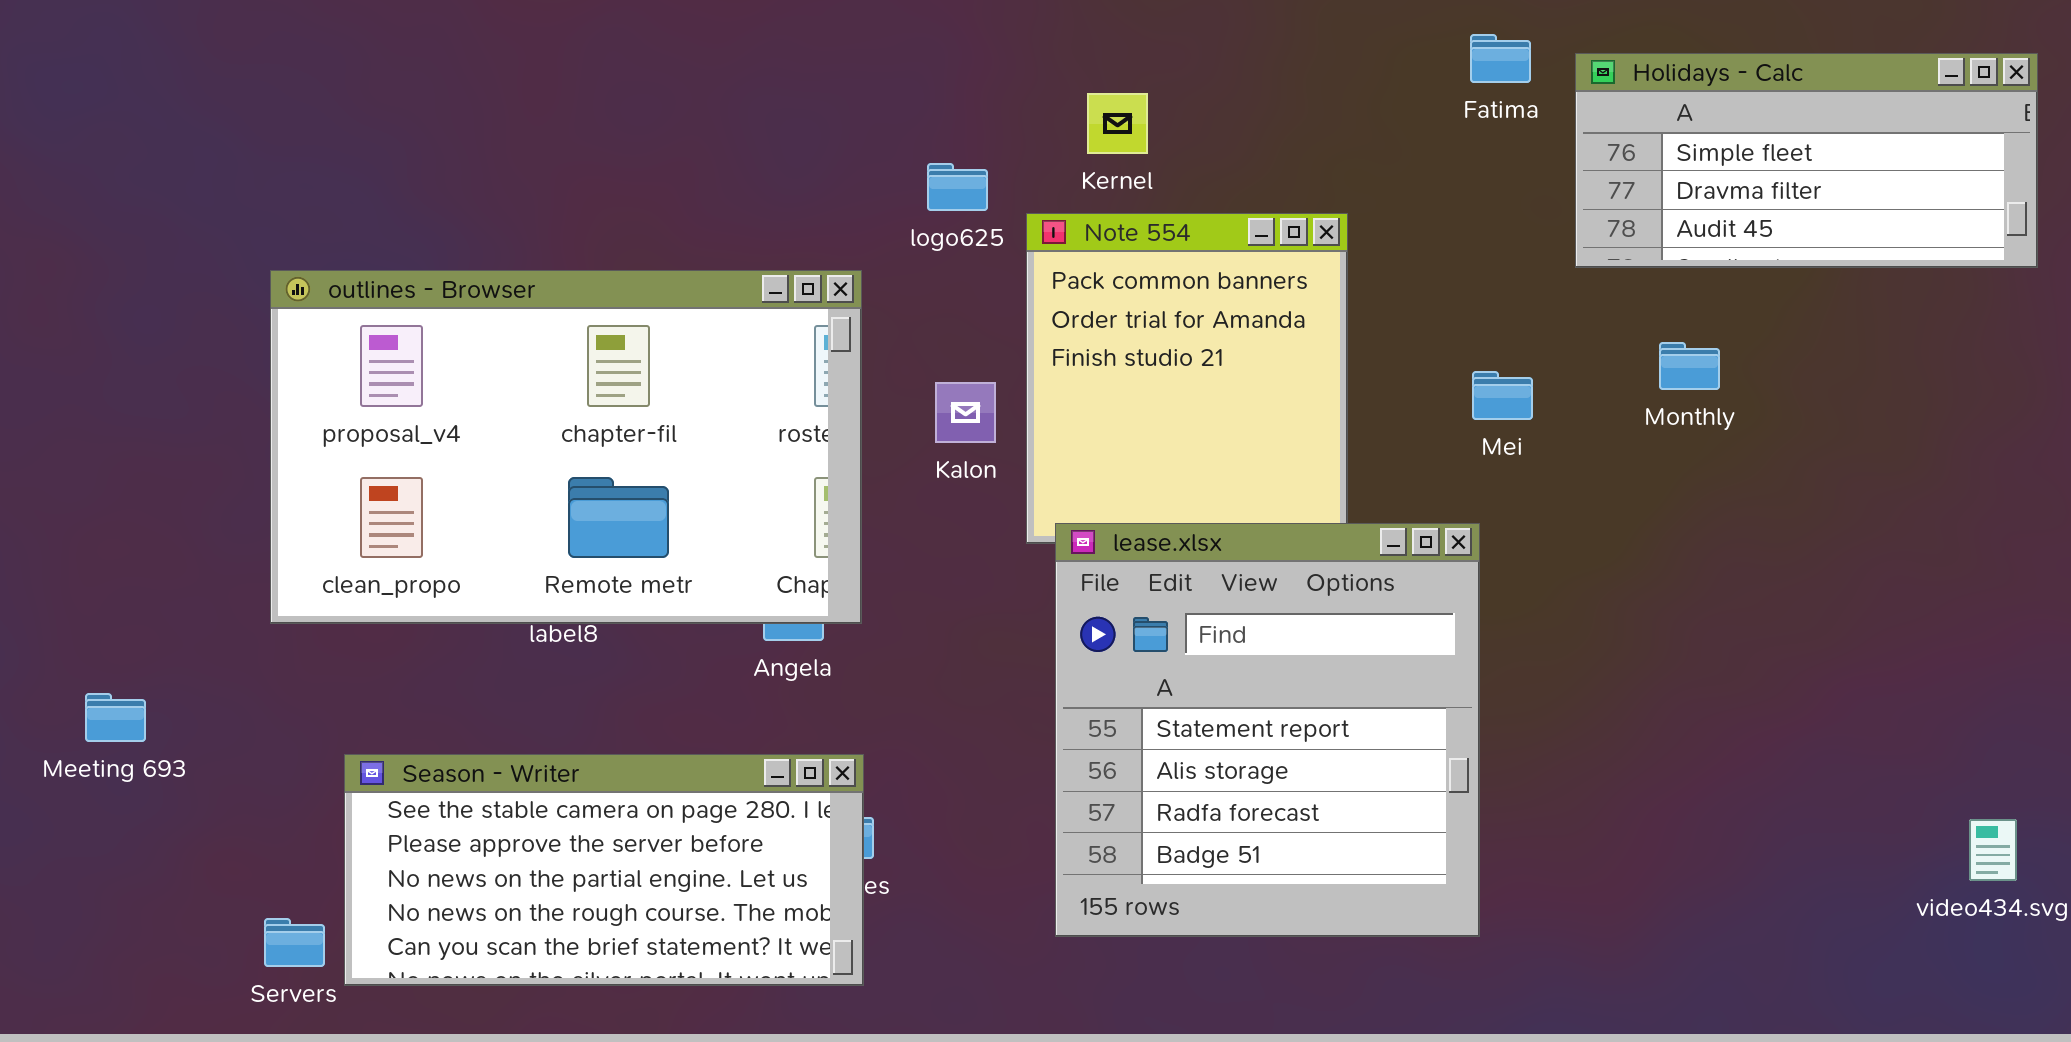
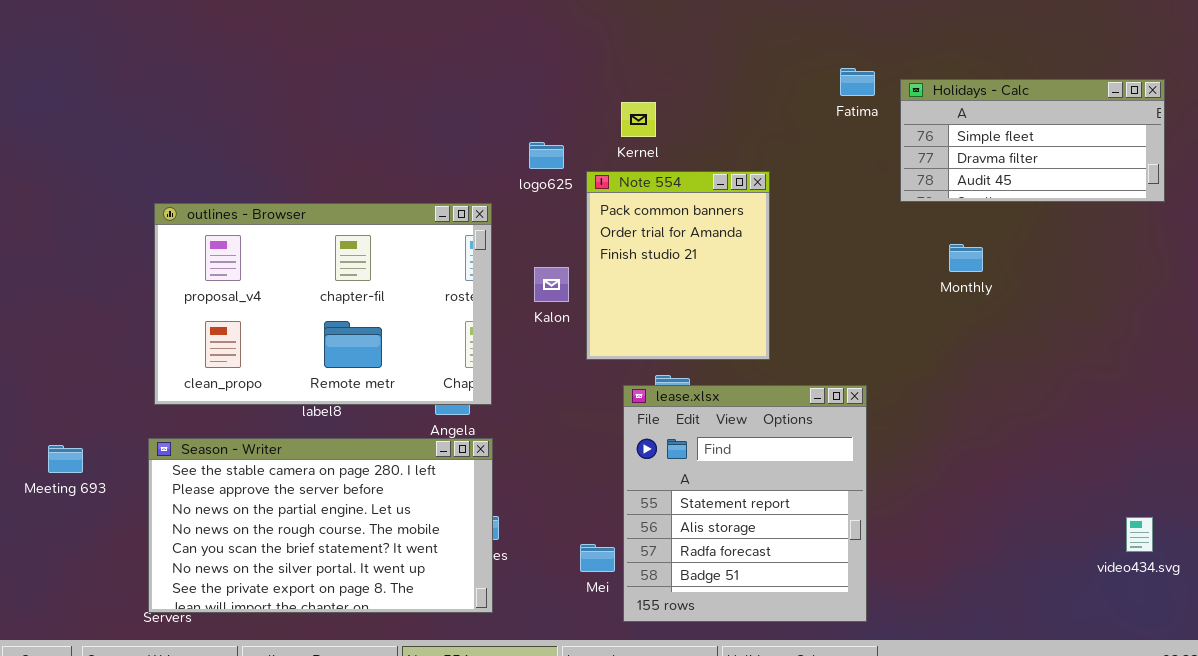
Mei: [1472,371,1533,420] -> [580,544,615,572], moved
lease.xlsx: [1055,523,1480,937] -> [623,385,867,622], moved
Season - Writer: [344,754,864,986] -> [148,438,493,613], resized

